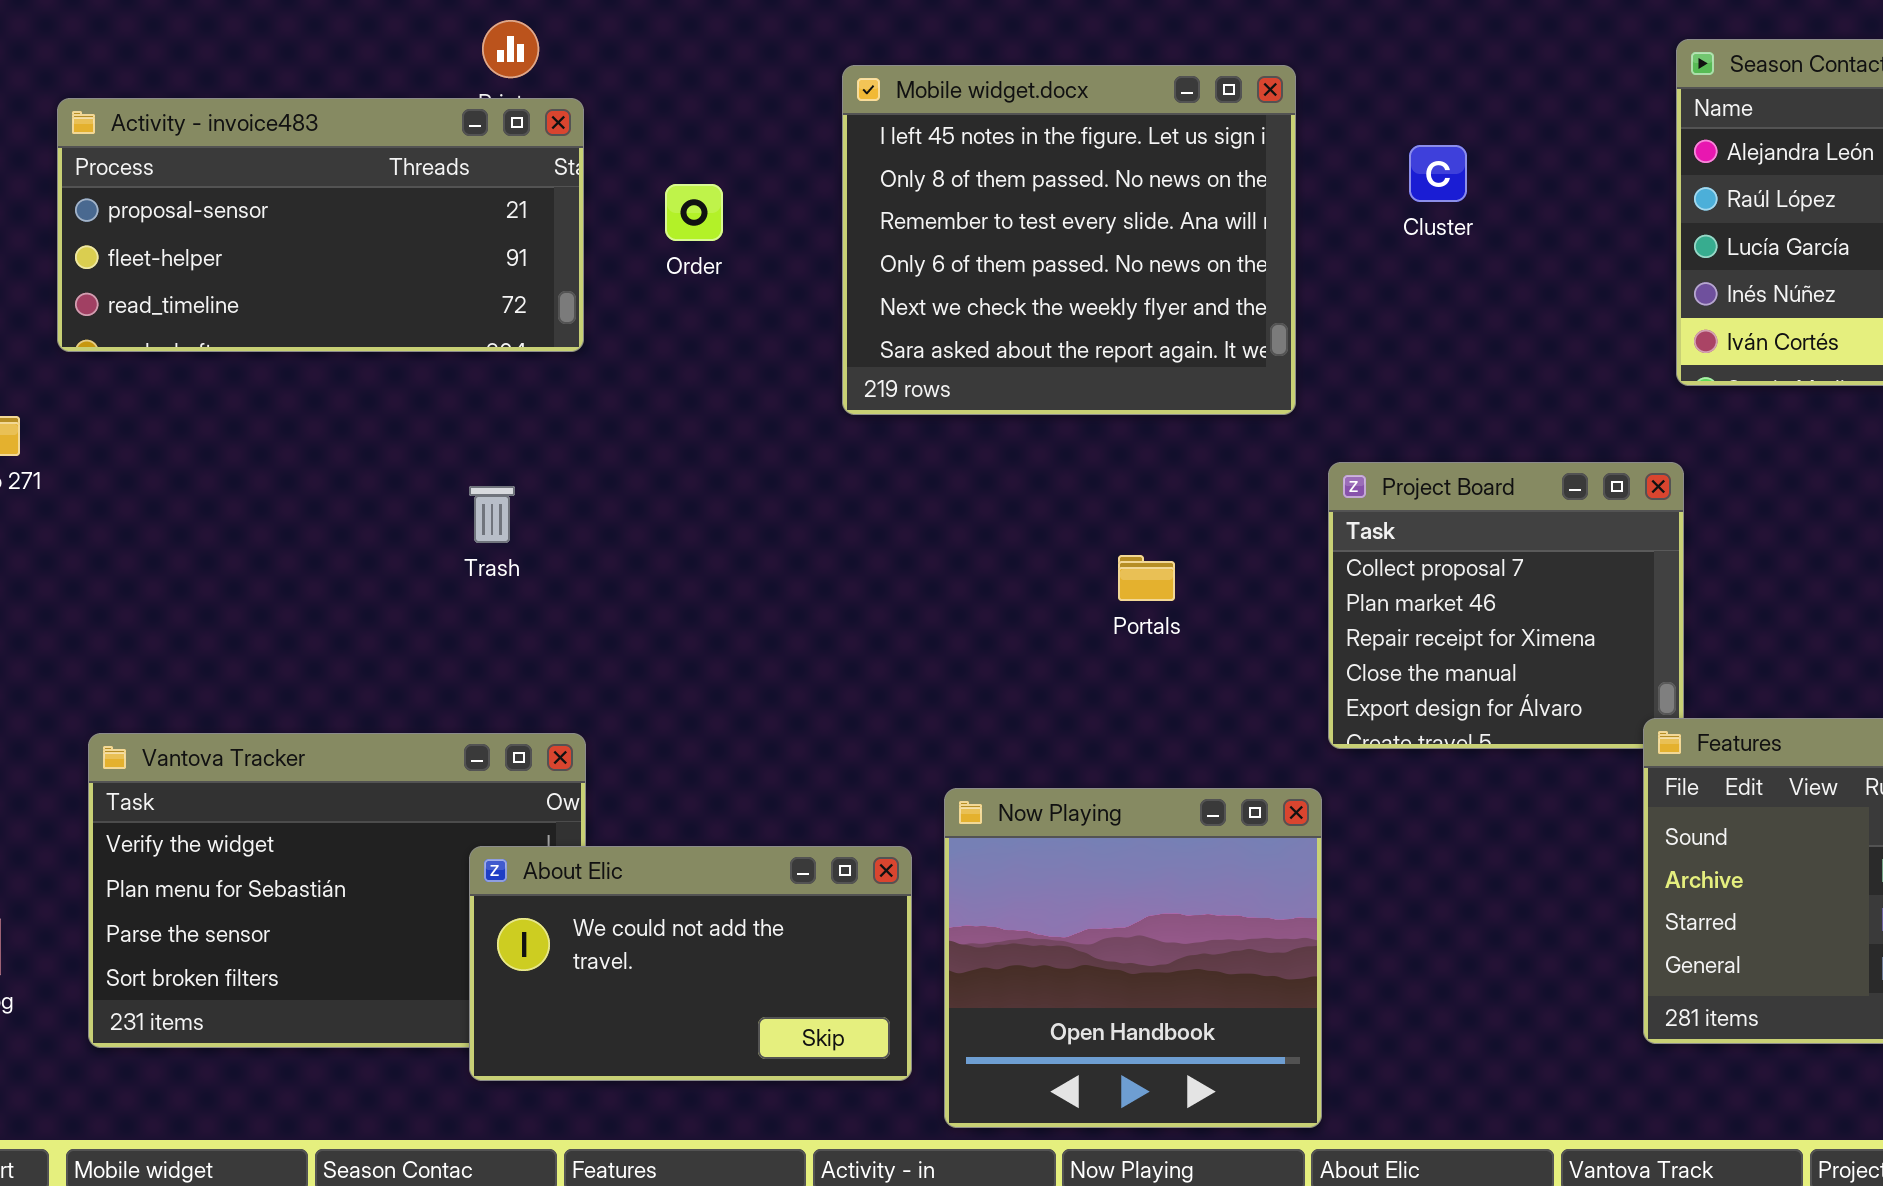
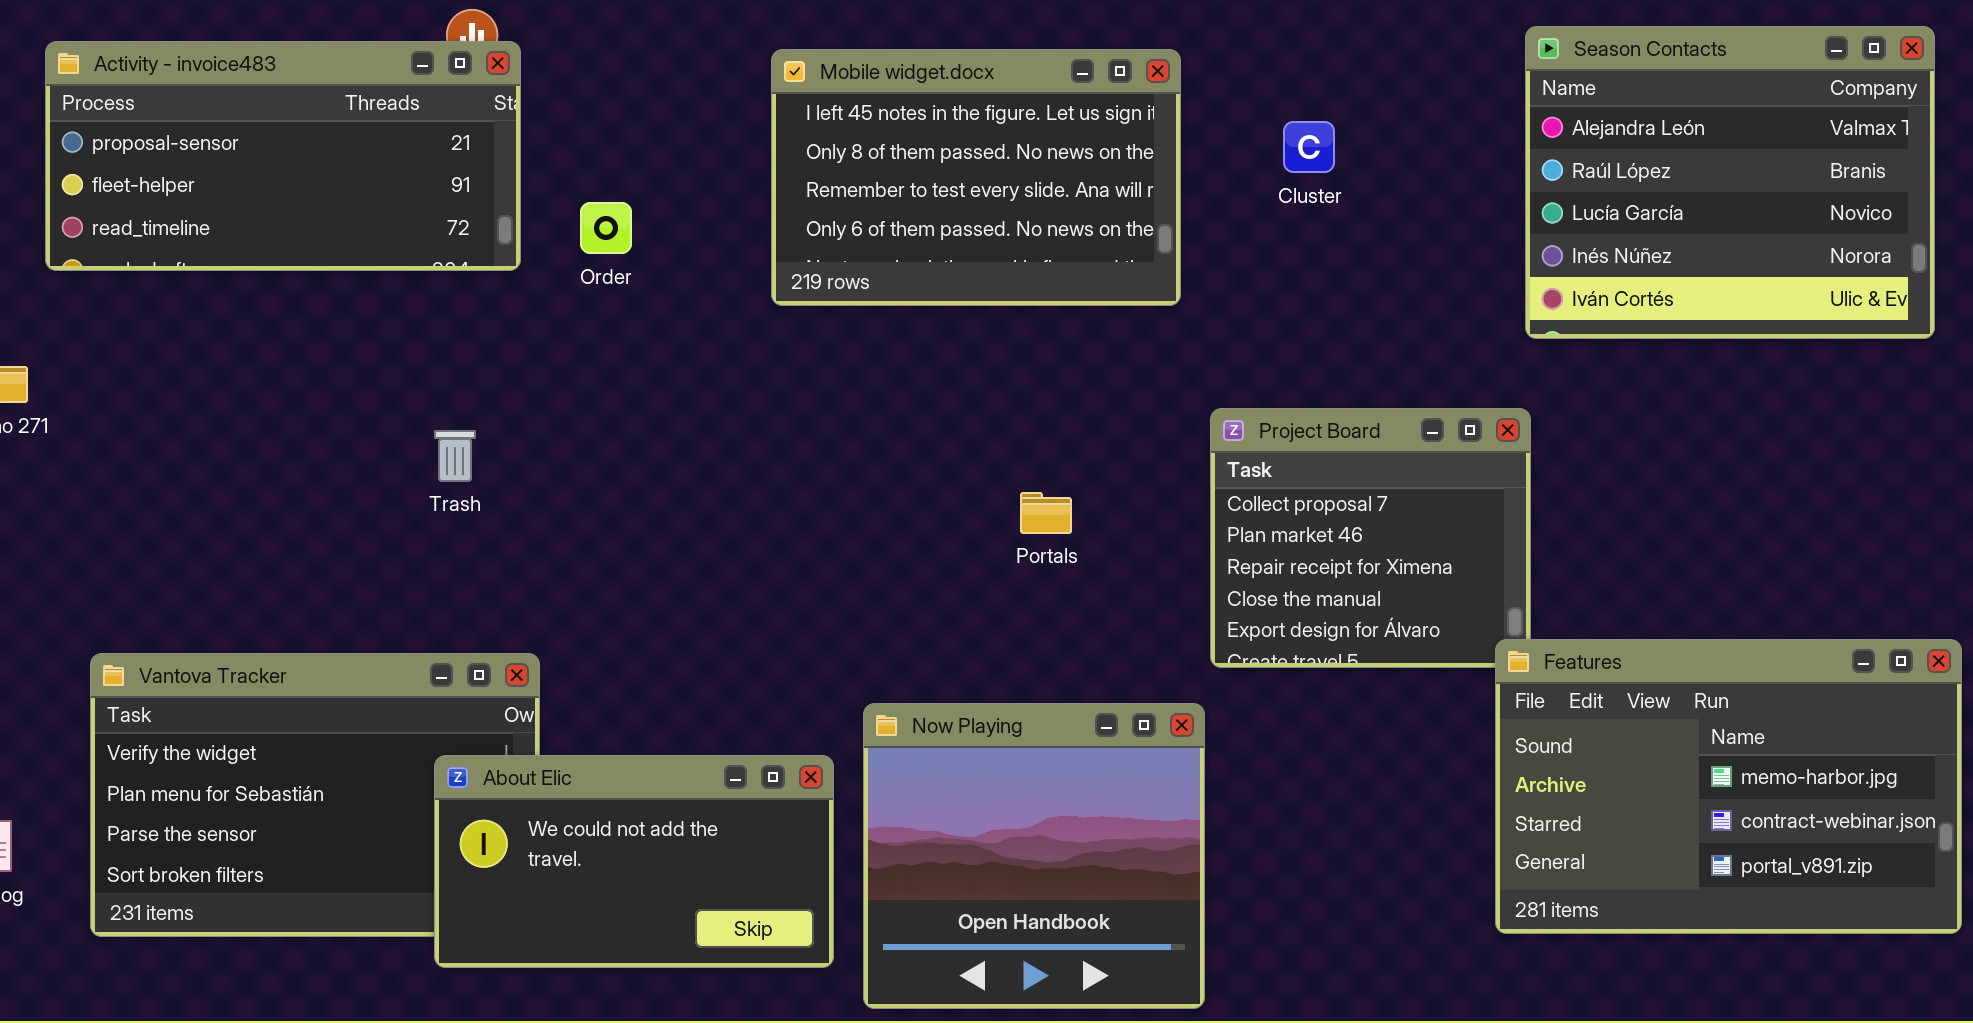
Mobile widget.docx: [842,65,1296,415] -> [771,49,1181,306], resized
Activity - invoice483: [57,98,584,352] -> [45,41,521,271], moved
Order: [665,184,723,241] -> [580,202,632,254], moved

